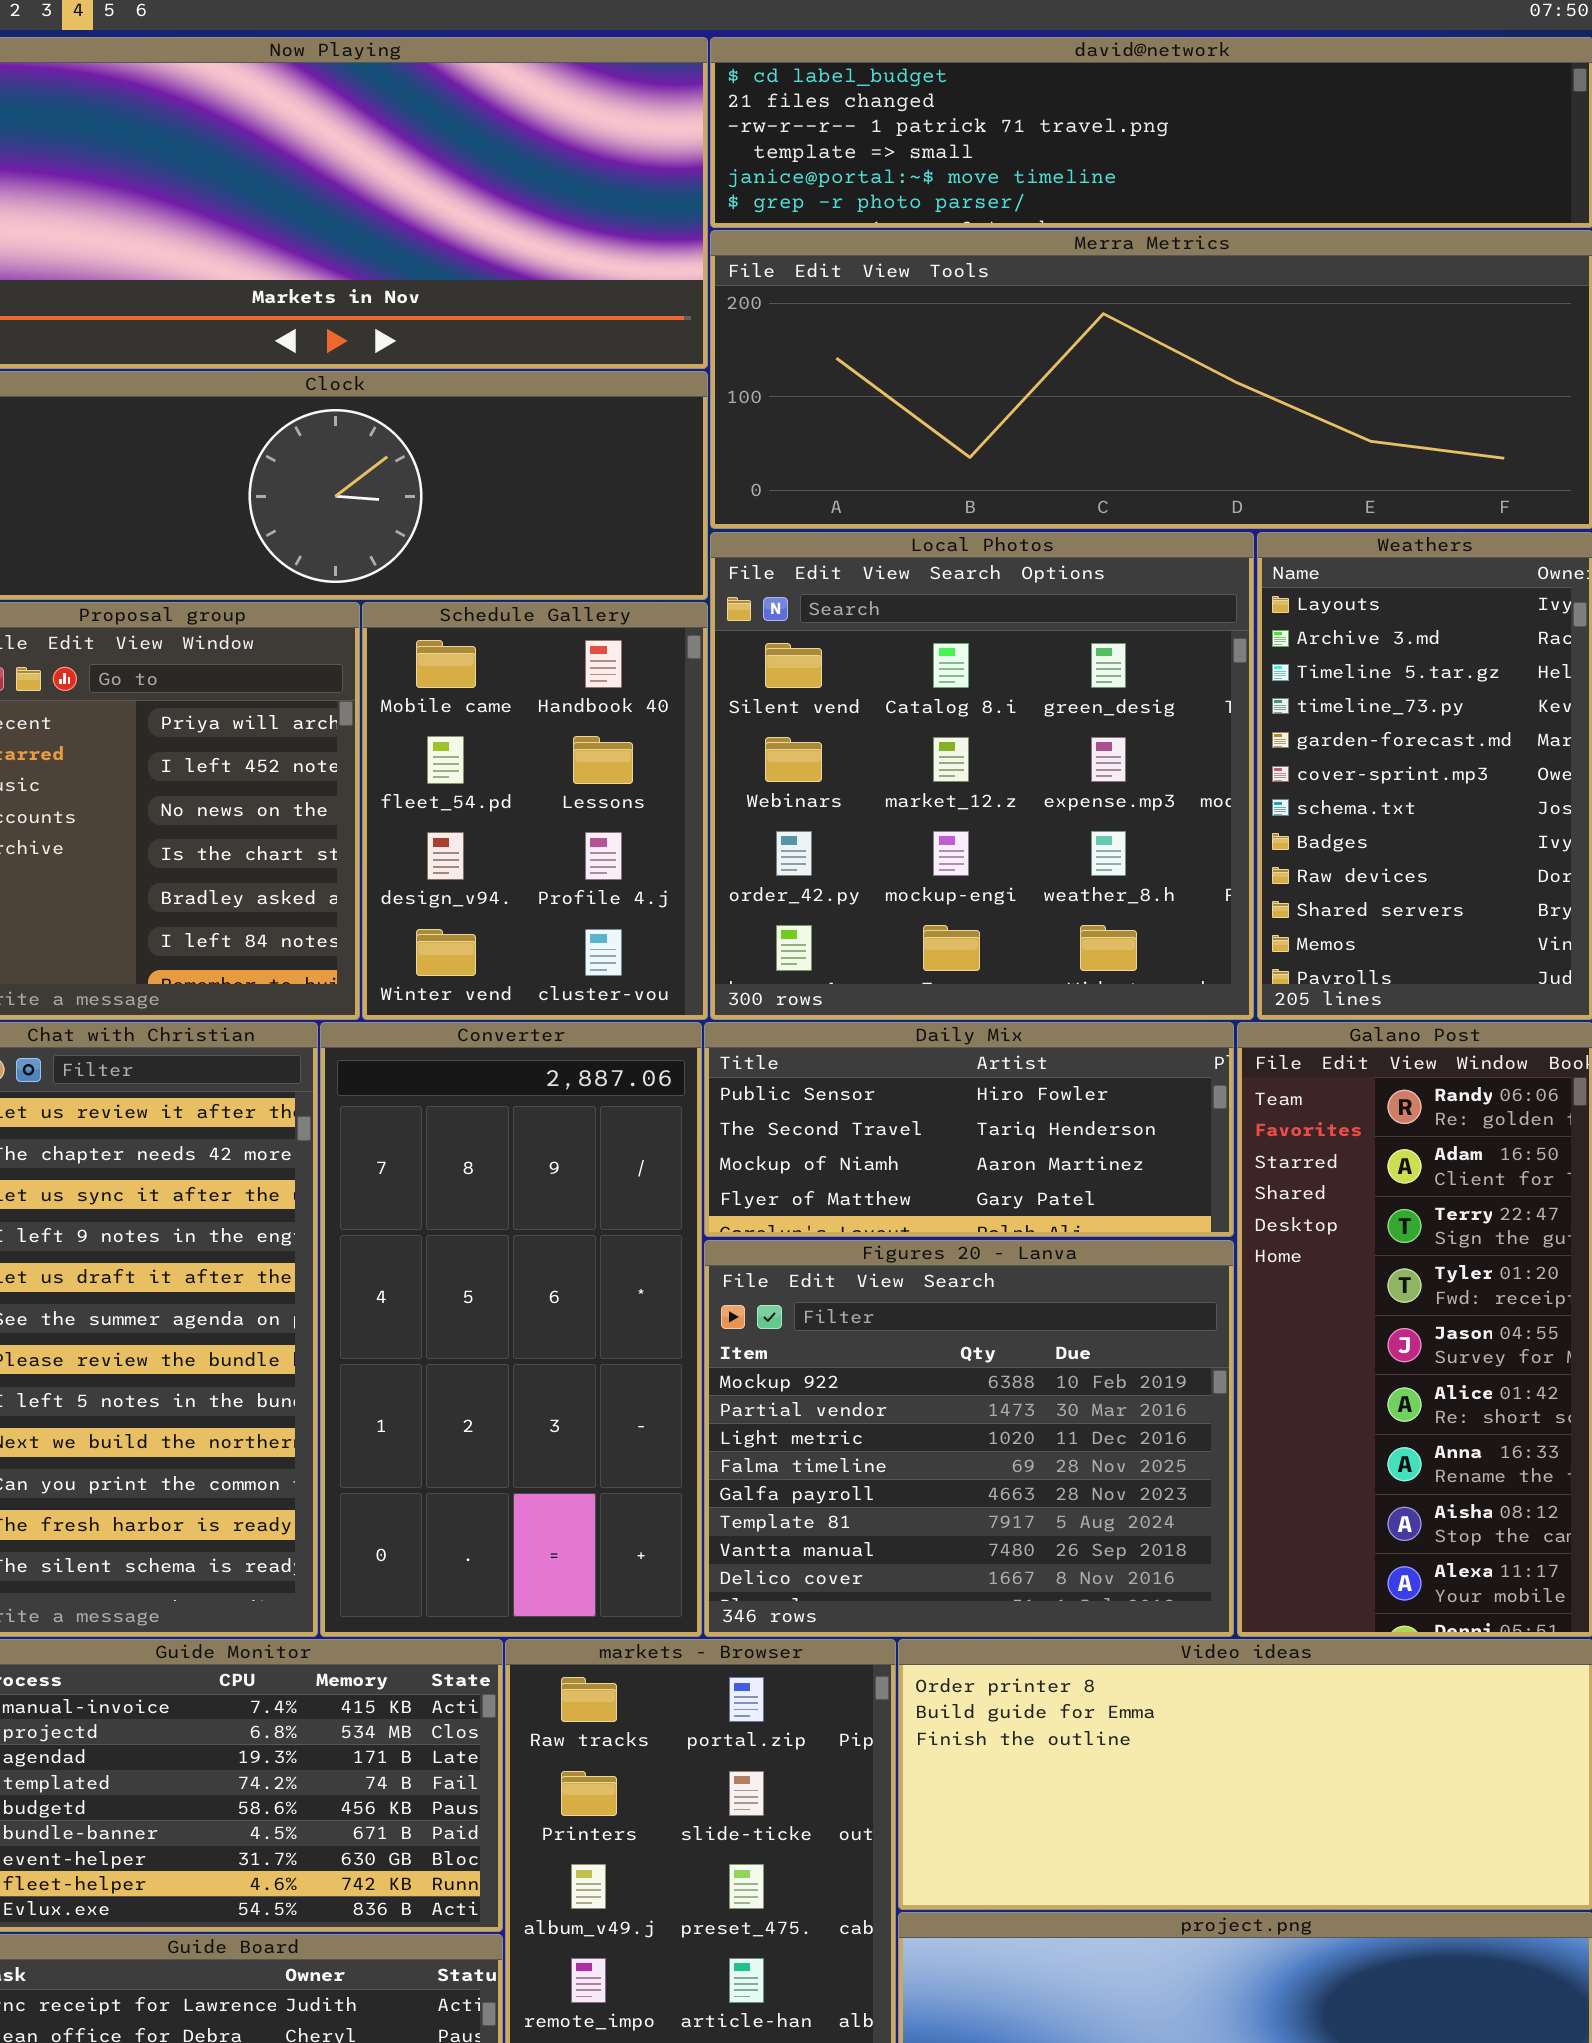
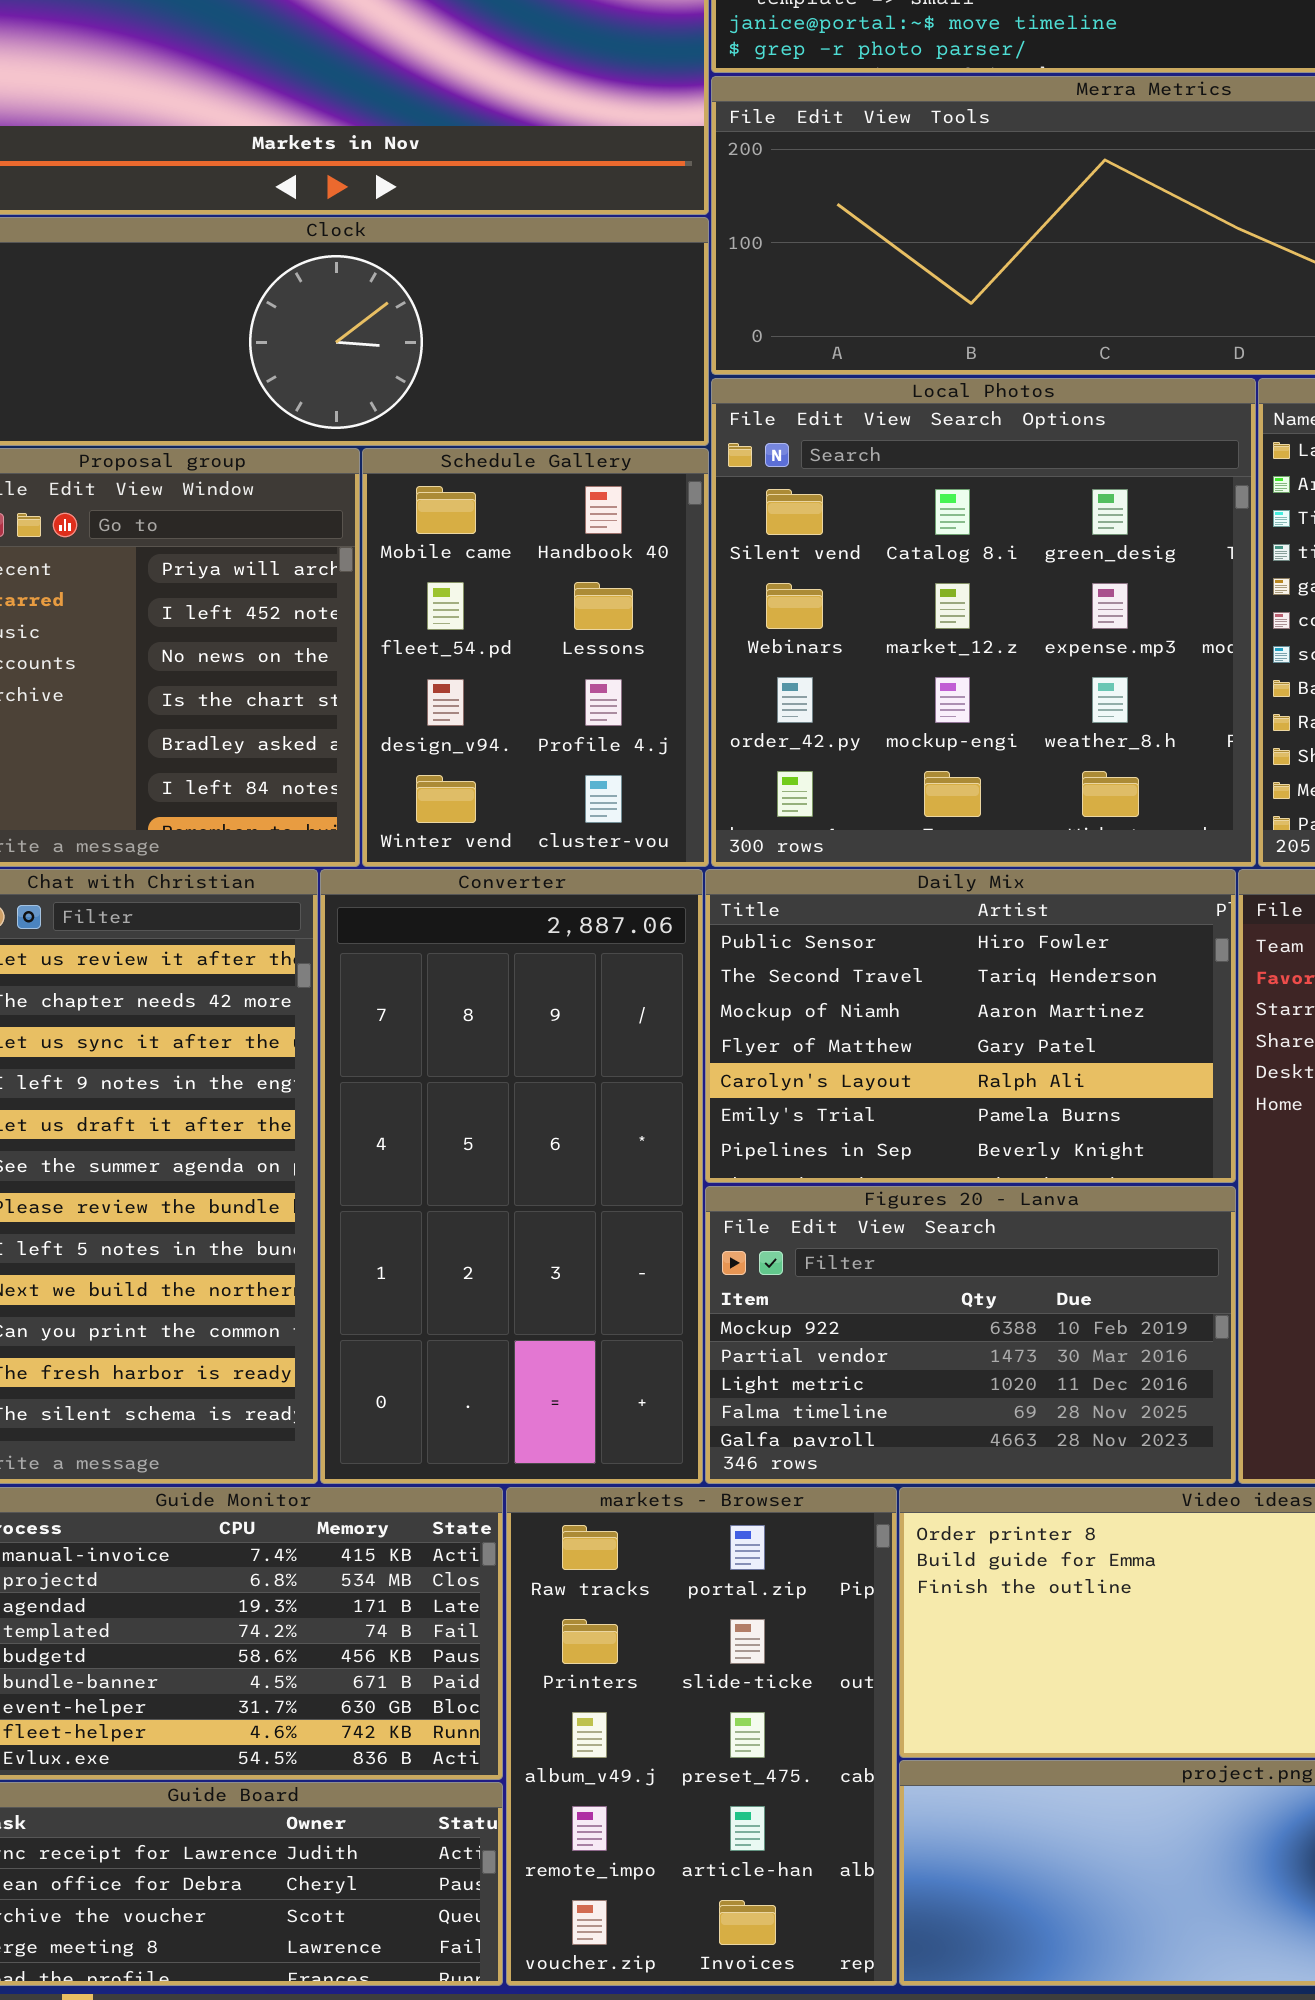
Daily Mix: [704,1022,1234,1237] -> [705,869,1236,1183], resized
Figures 20 - Lanva: [704,1240,1234,1637] -> [705,1186,1236,1484], resized

